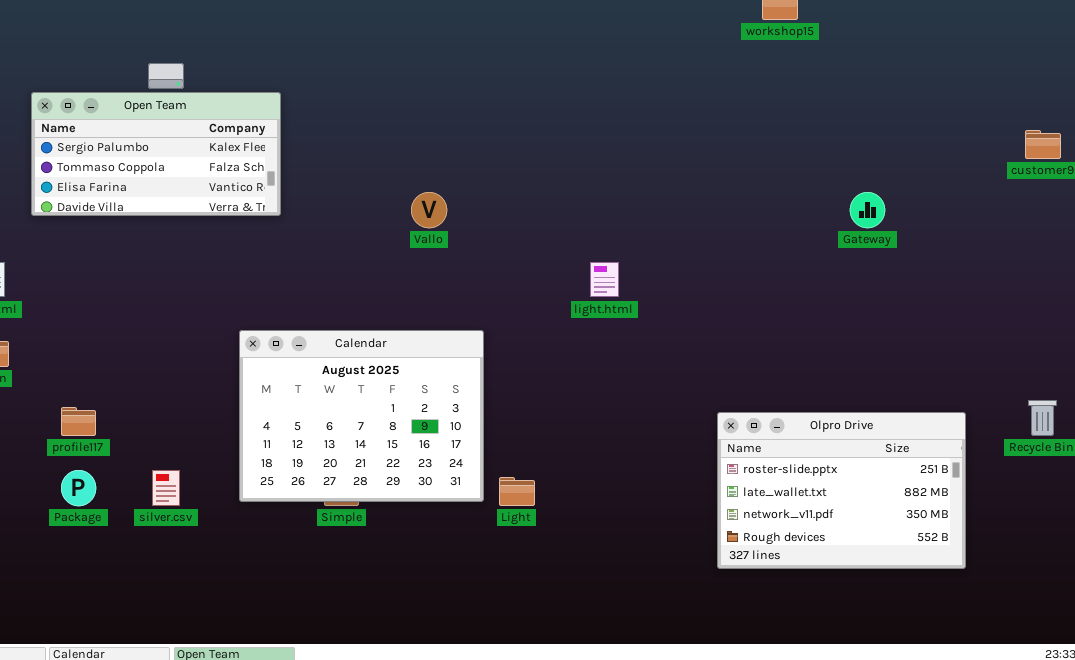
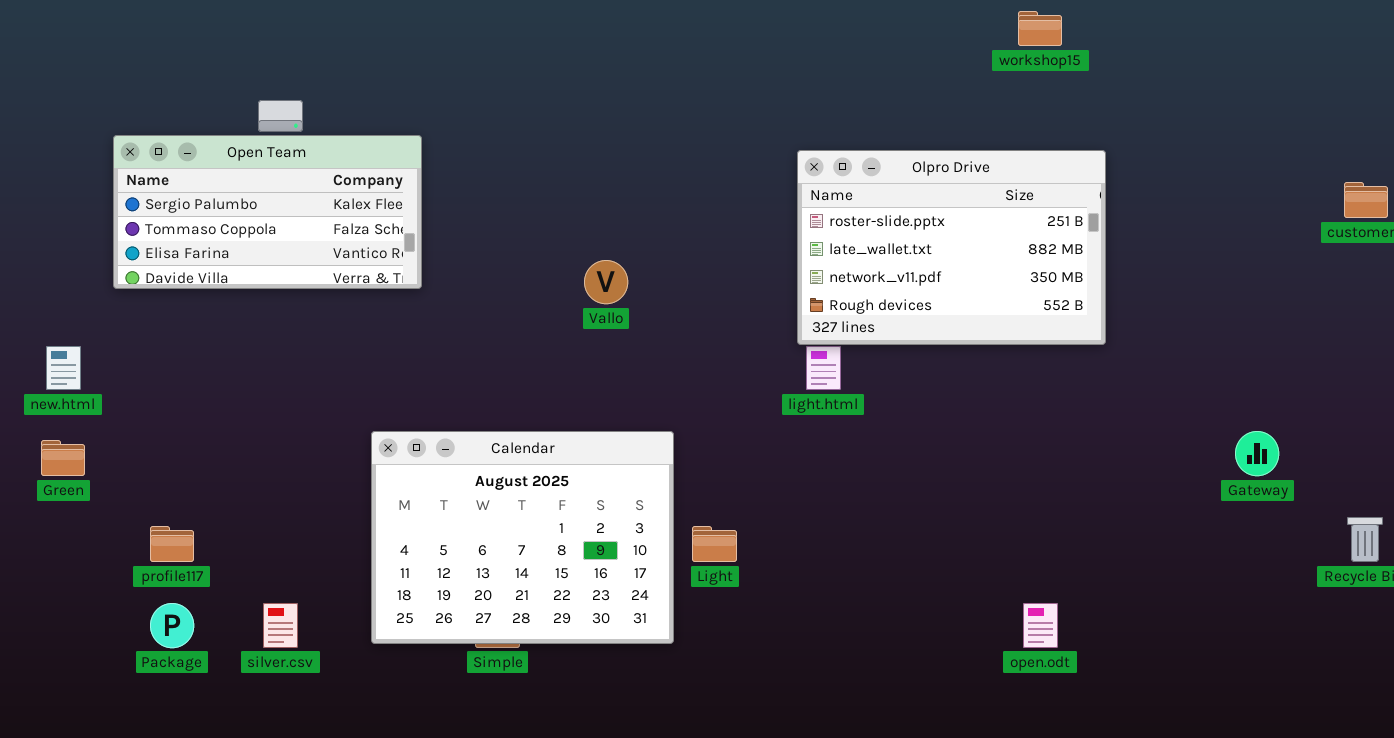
Gateway: [850,192,885,228] -> [1235,431,1279,476], moved
Olpro Drive: [717,412,966,569] -> [797,150,1106,345], moved
Light: [499,477,535,506] -> [692,526,737,562], moved

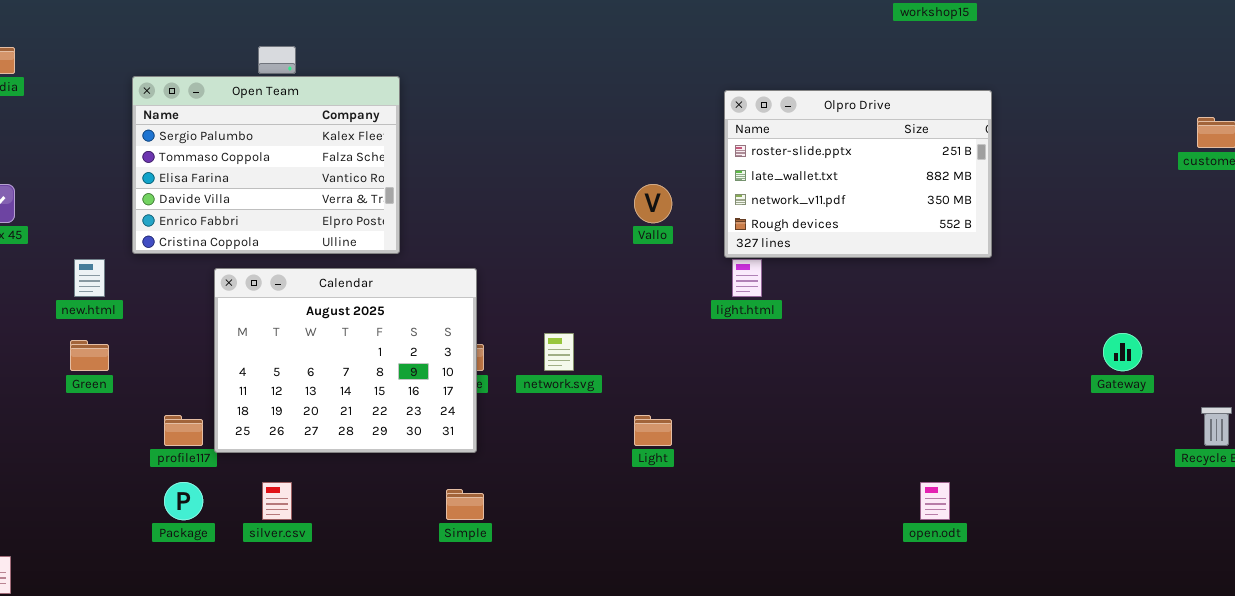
Open Team: [113,135,422,289] -> [132,76,400,254], resized
Vallo: [584,260,628,304] -> [634,184,672,223], moved
Calendar: [371,431,674,644] -> [214,268,477,453], moved

